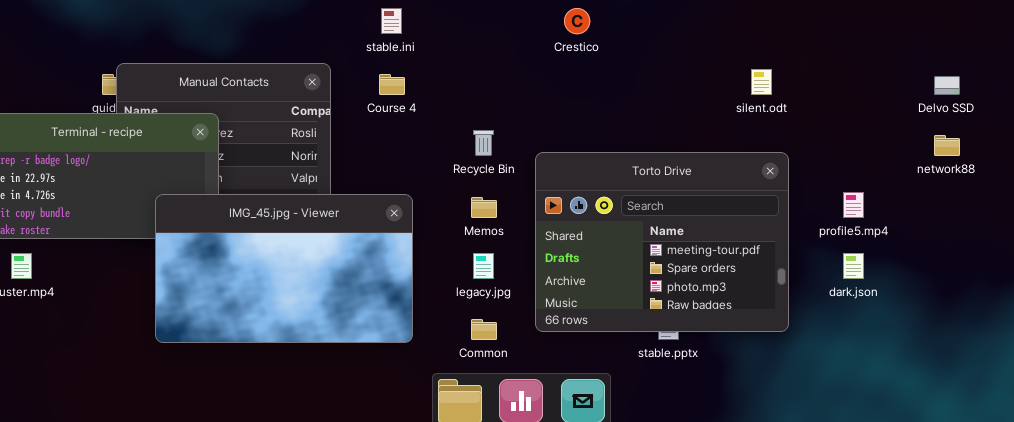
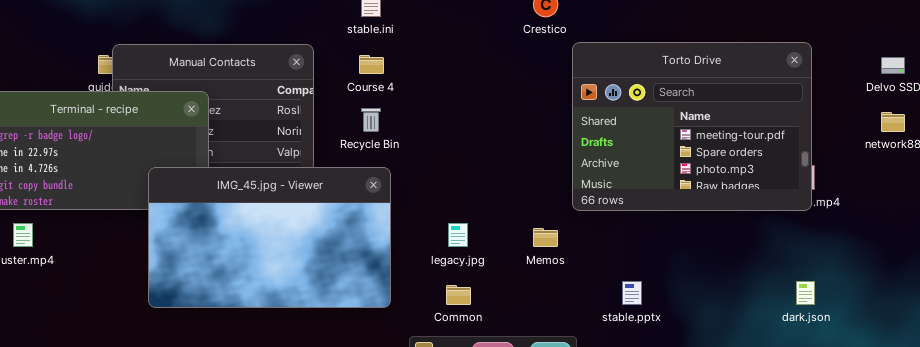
Recycle Bin: [473,130,494,156] -> [361,108,381,132], moved
Torto Drive: [535,152,789,332] -> [572,42,812,211], moved
Memos: [471,197,497,218] -> [533,228,558,247], moved
dark.json: [843,253,864,279] -> [796,281,815,305], moved

